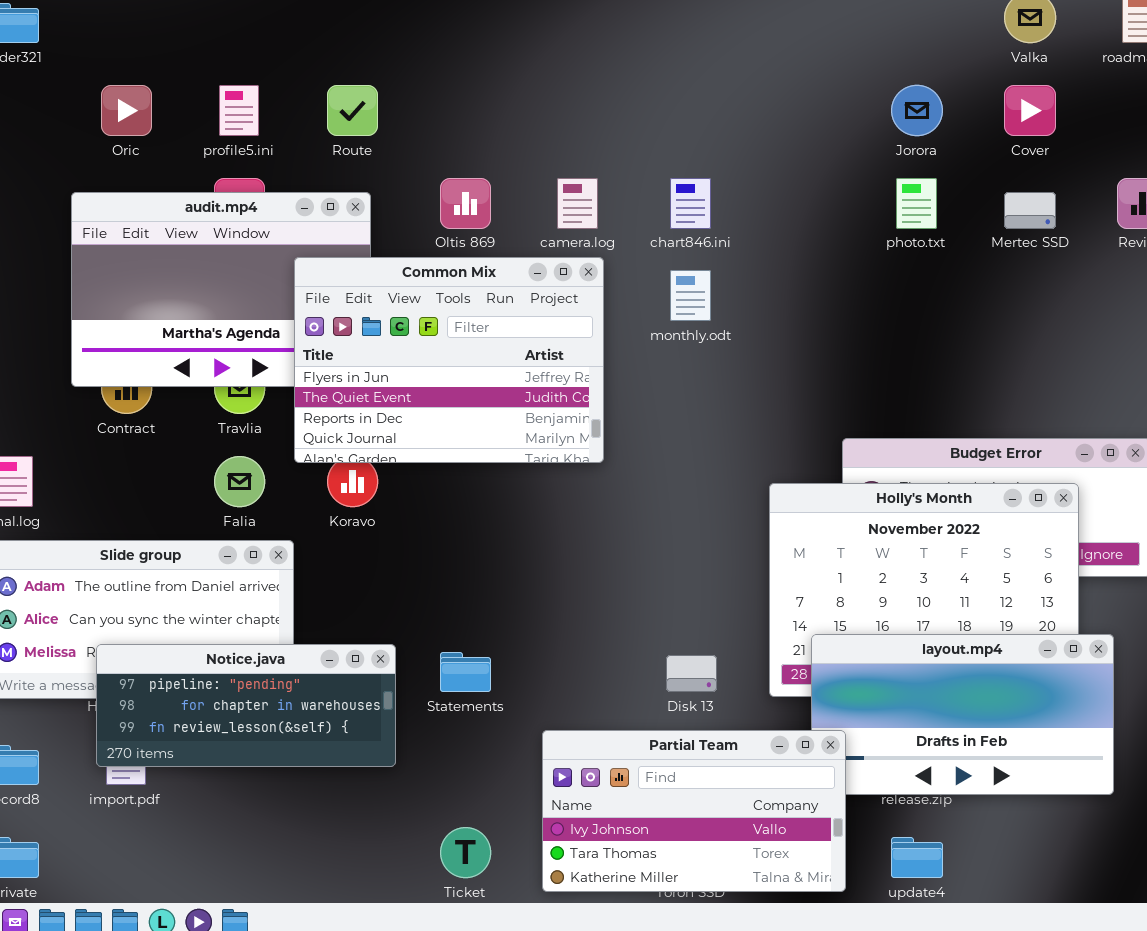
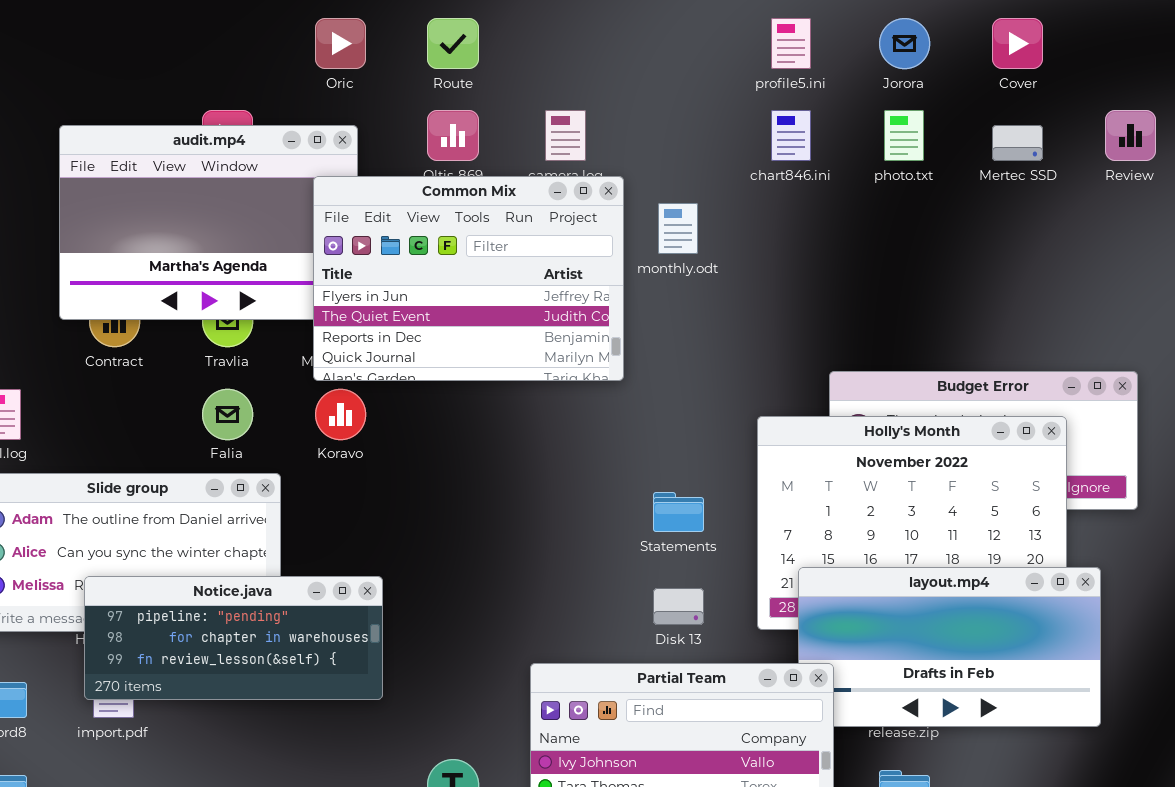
Oric: [101,85,152,136] -> [315,18,366,69], moved
profile5.ini: [219,85,259,136] -> [771,18,811,69], moved
Route: [327,85,378,136] -> [427,18,479,69], moved
chart846.ini: [670,178,711,229] -> [771,110,811,161], moved
Common Mix: [294,257,604,463] -> [313,176,624,381], moved
Statements: [440,652,491,692] -> [653,492,704,532], moved

